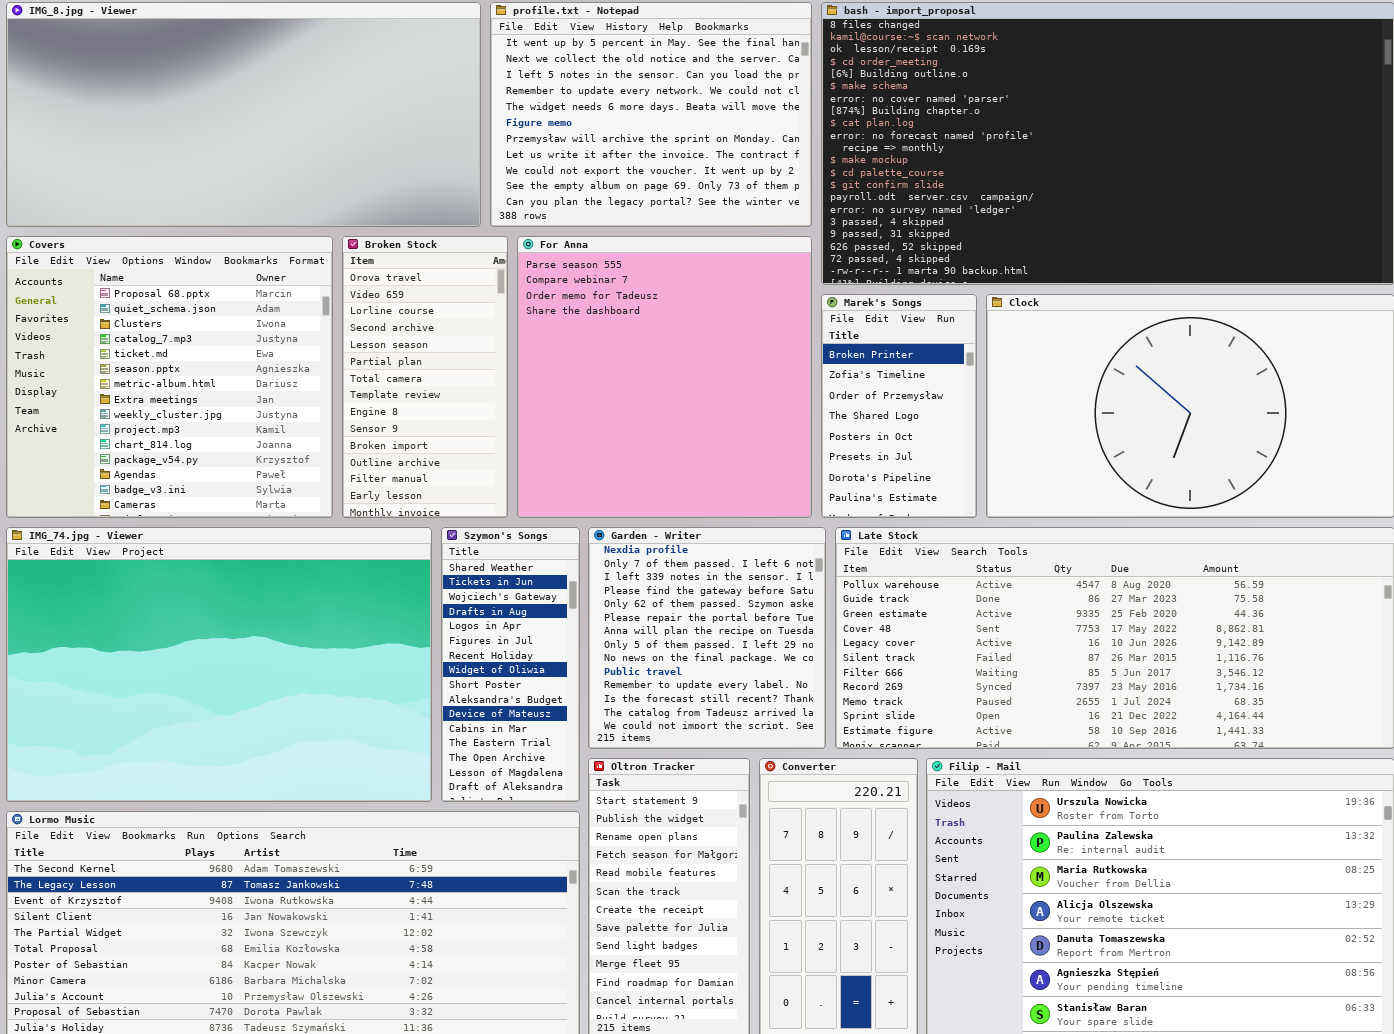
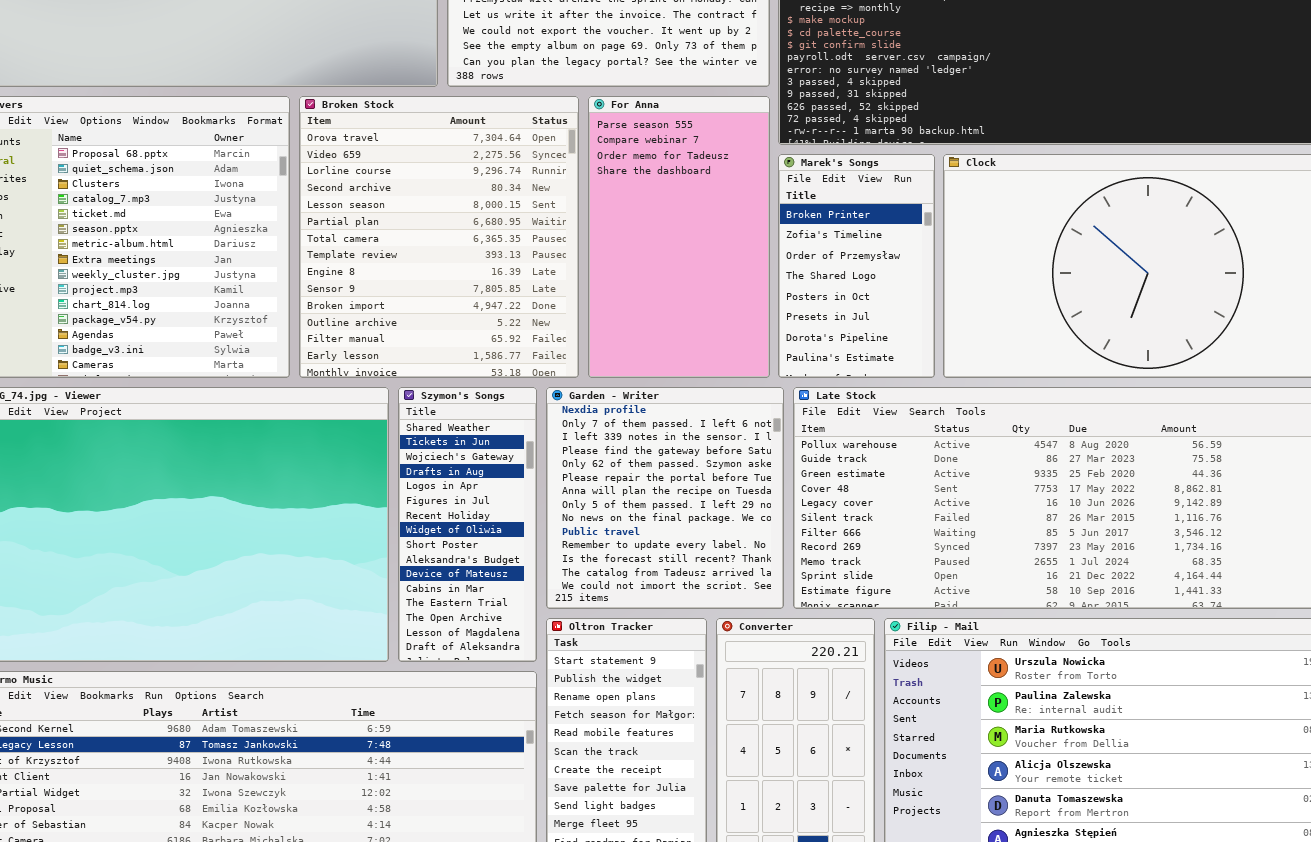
Broken Stock: [342,236,508,518] -> [299,96,579,378], resized
For Anna: [517,236,812,518] -> [588,96,770,378], resized

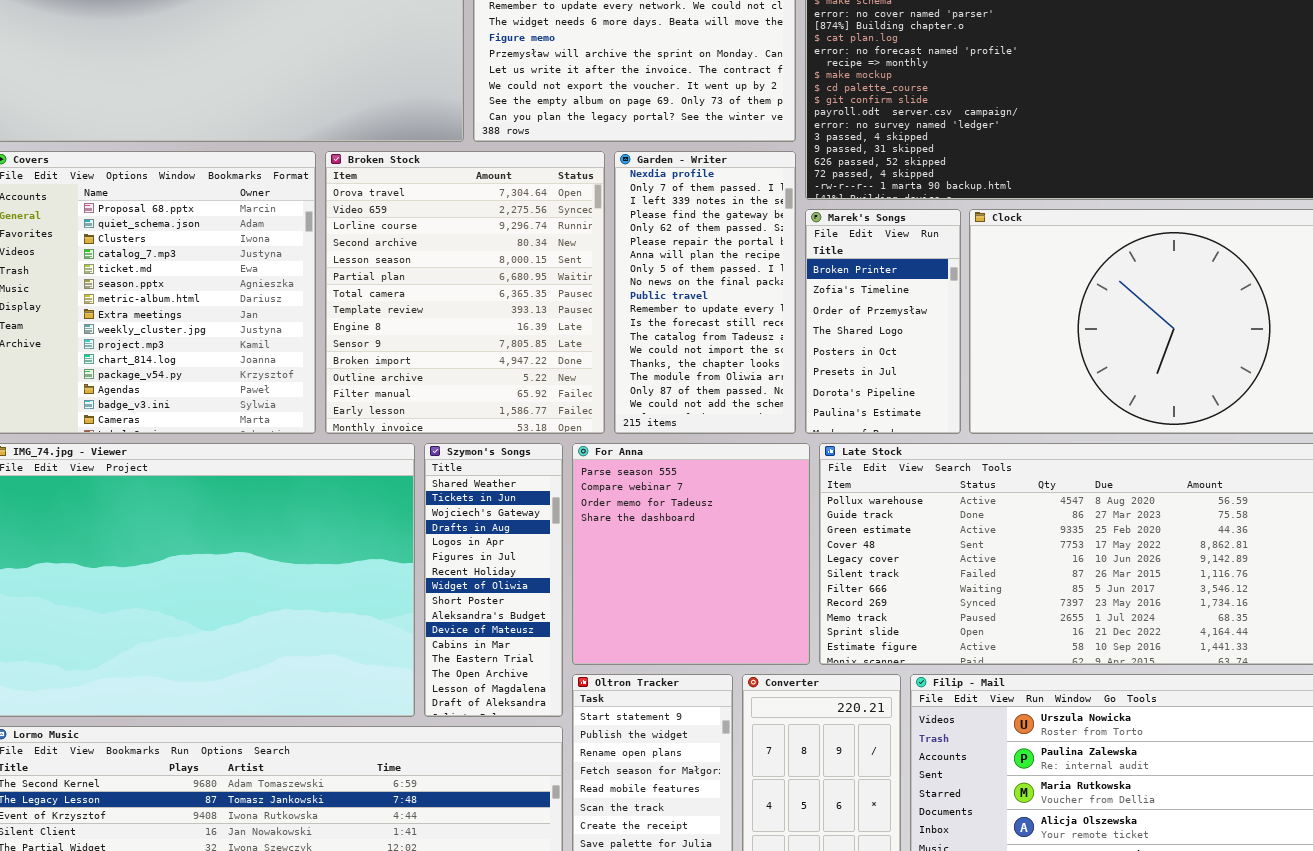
For Anna: [588,96,770,378] -> [572,443,810,665], moved, resized
Garden - Writer: [546,387,784,609] -> [614,151,796,434], moved, resized

